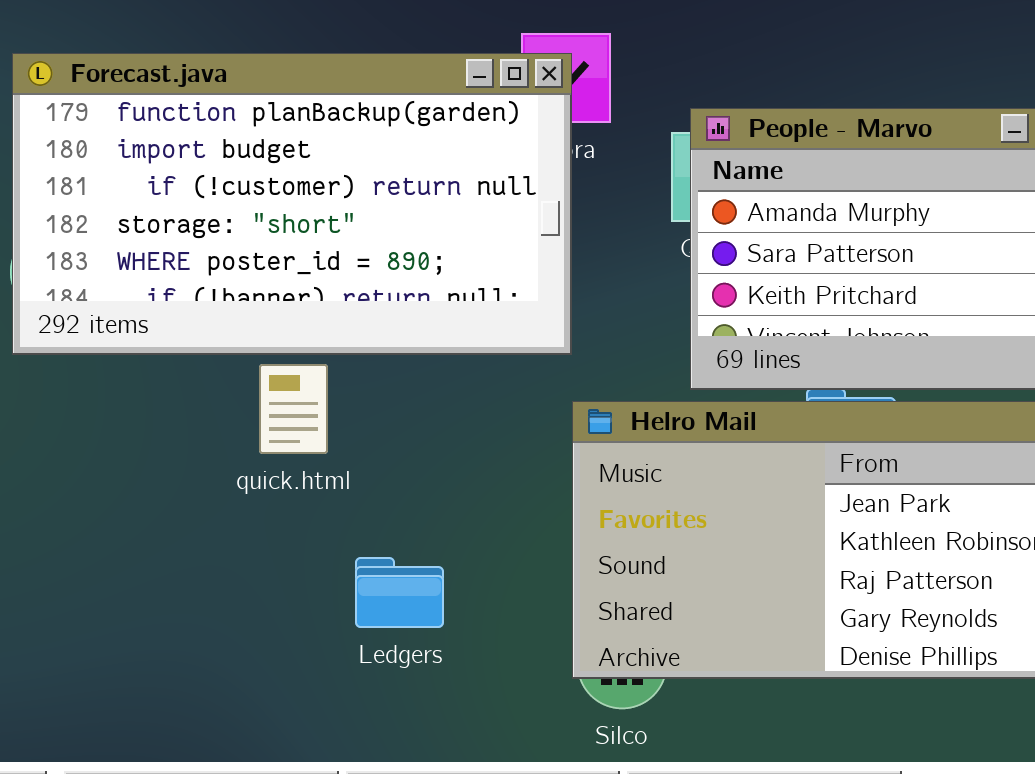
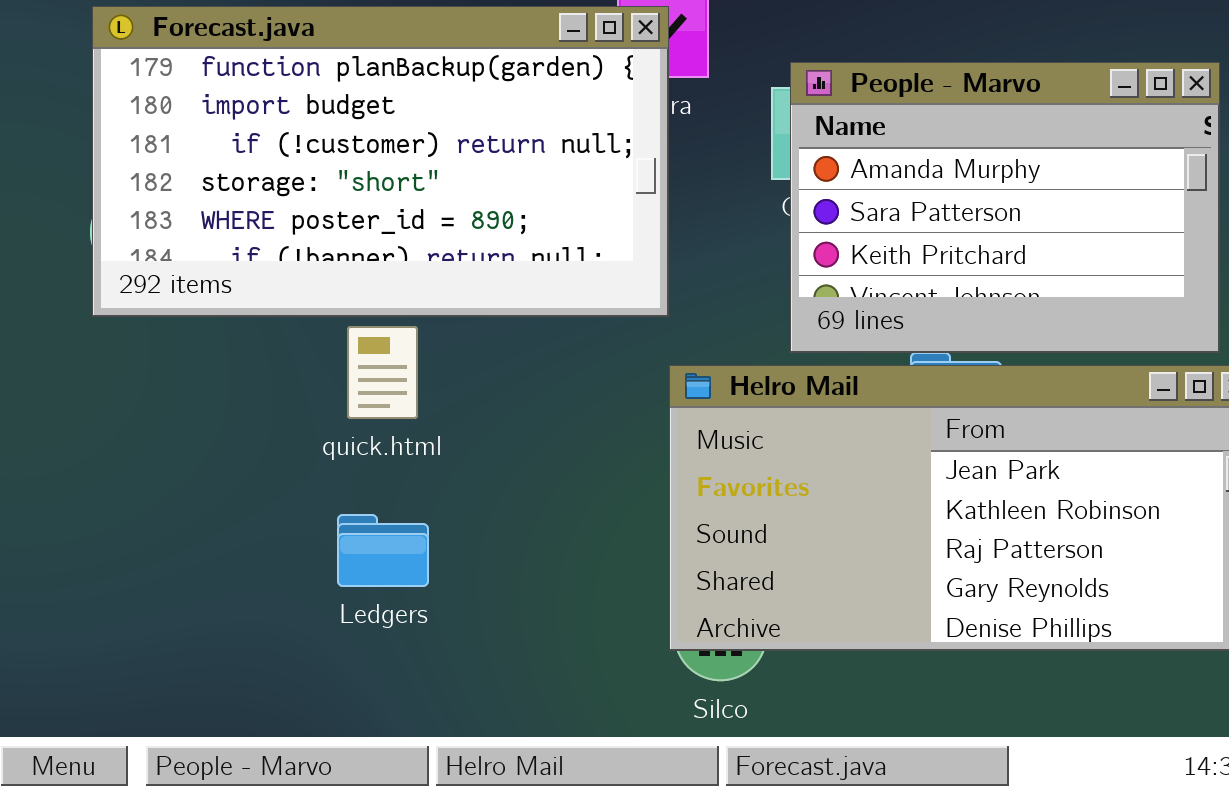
Ledgers: [355,557,444,628] -> [337,514,429,587], moved

